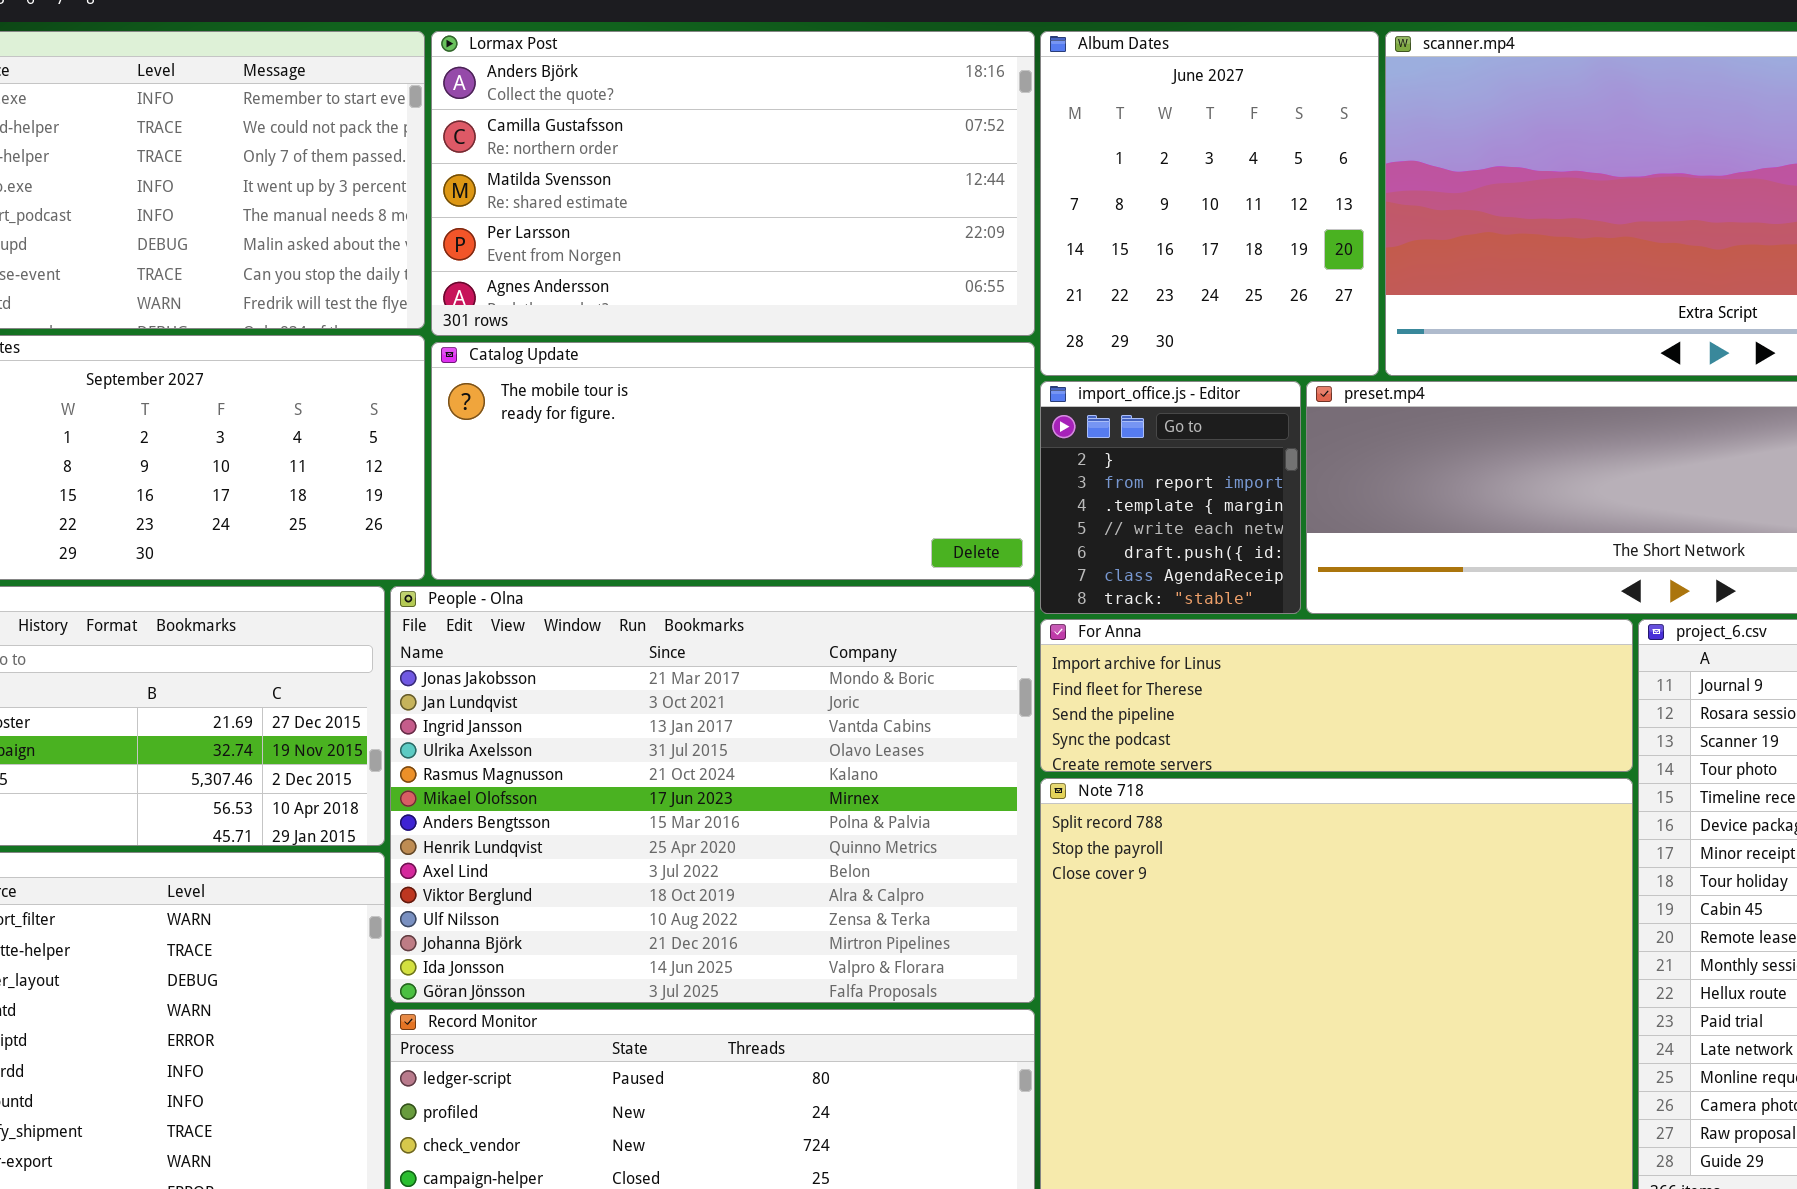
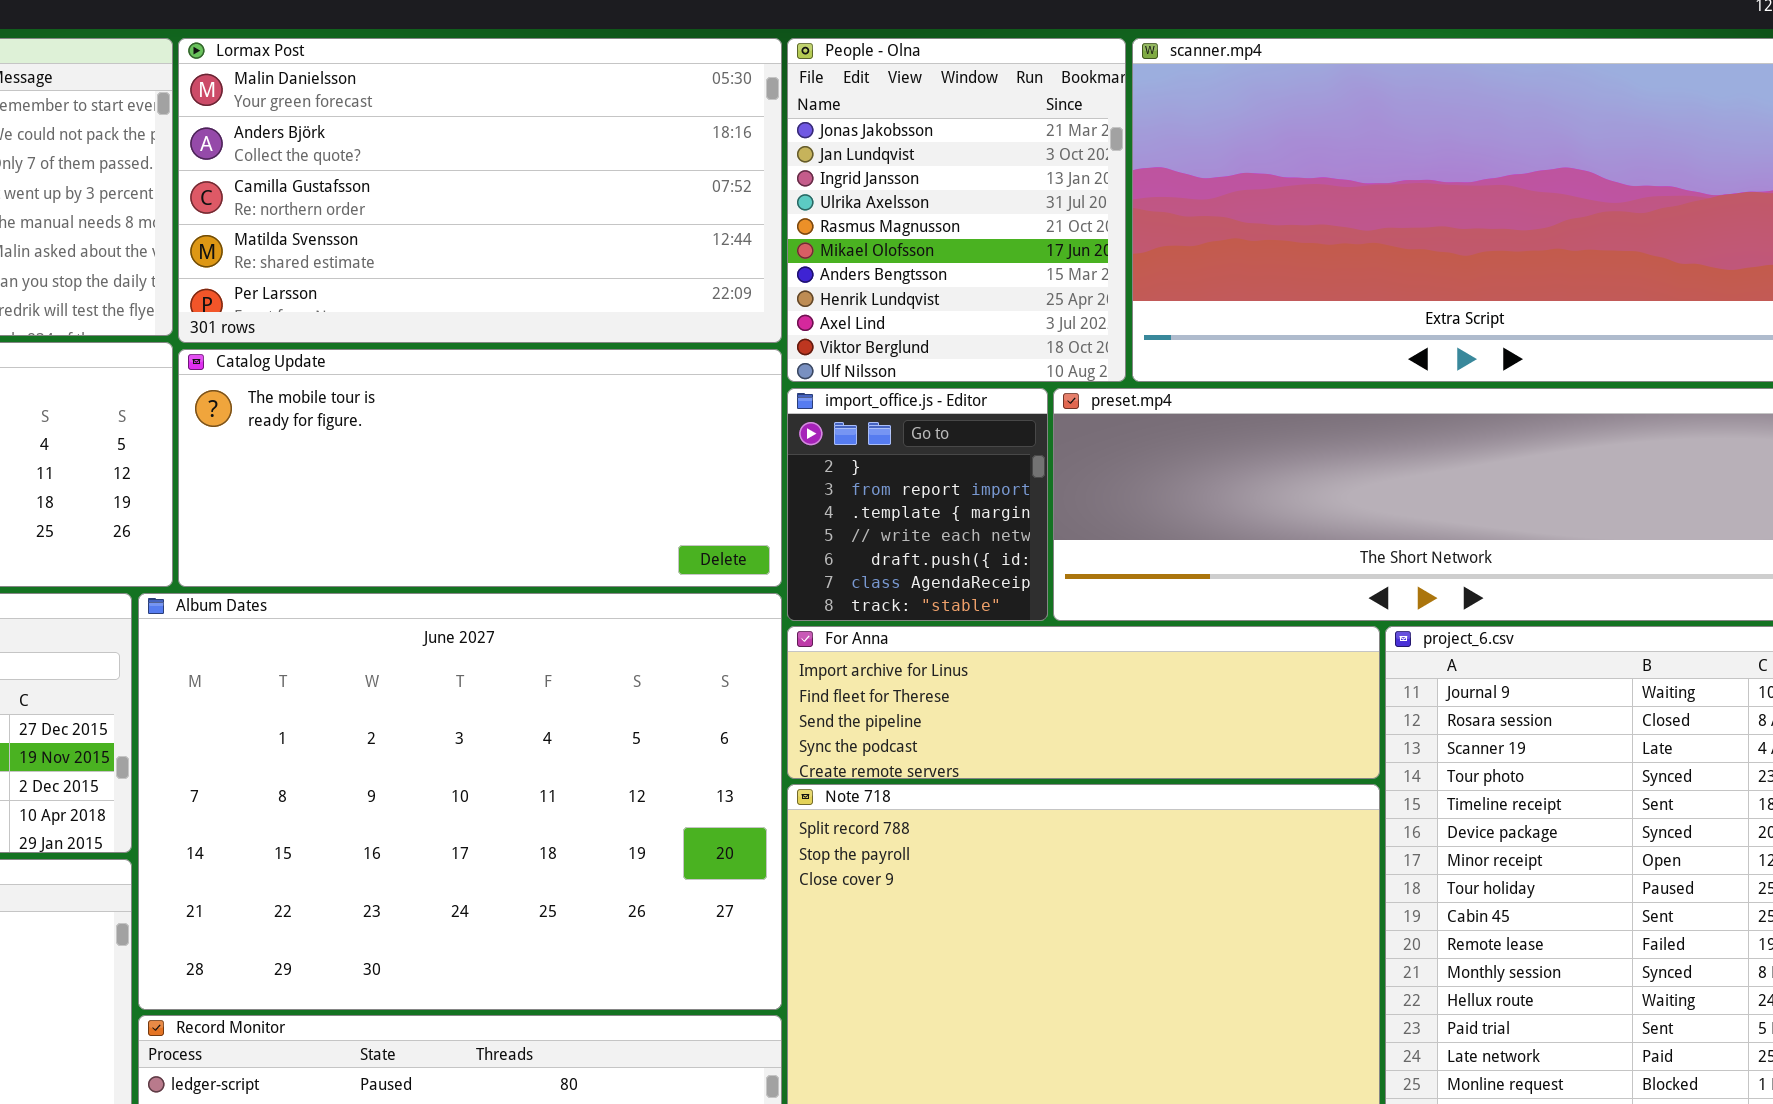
Lormax Post: [431,31,1035,336] -> [178,38,782,343], scrolled up 1 row
Album Dates: [1040,31,1379,376] -> [138,593,782,1010], moved, resized
People - Olna: [390,586,1035,1003] -> [787,38,1126,382], moved, resized

